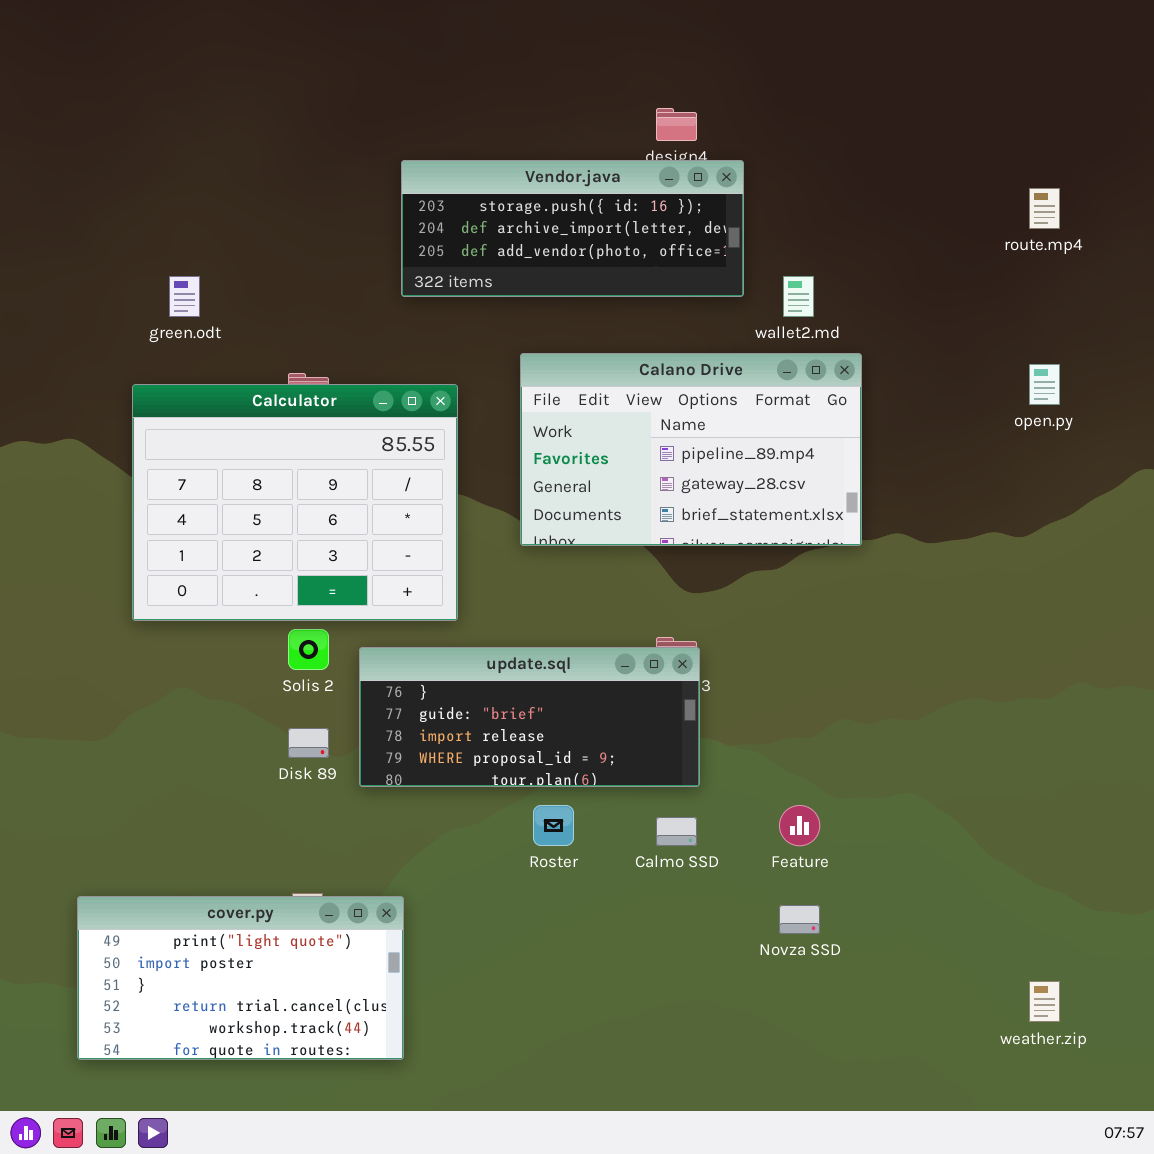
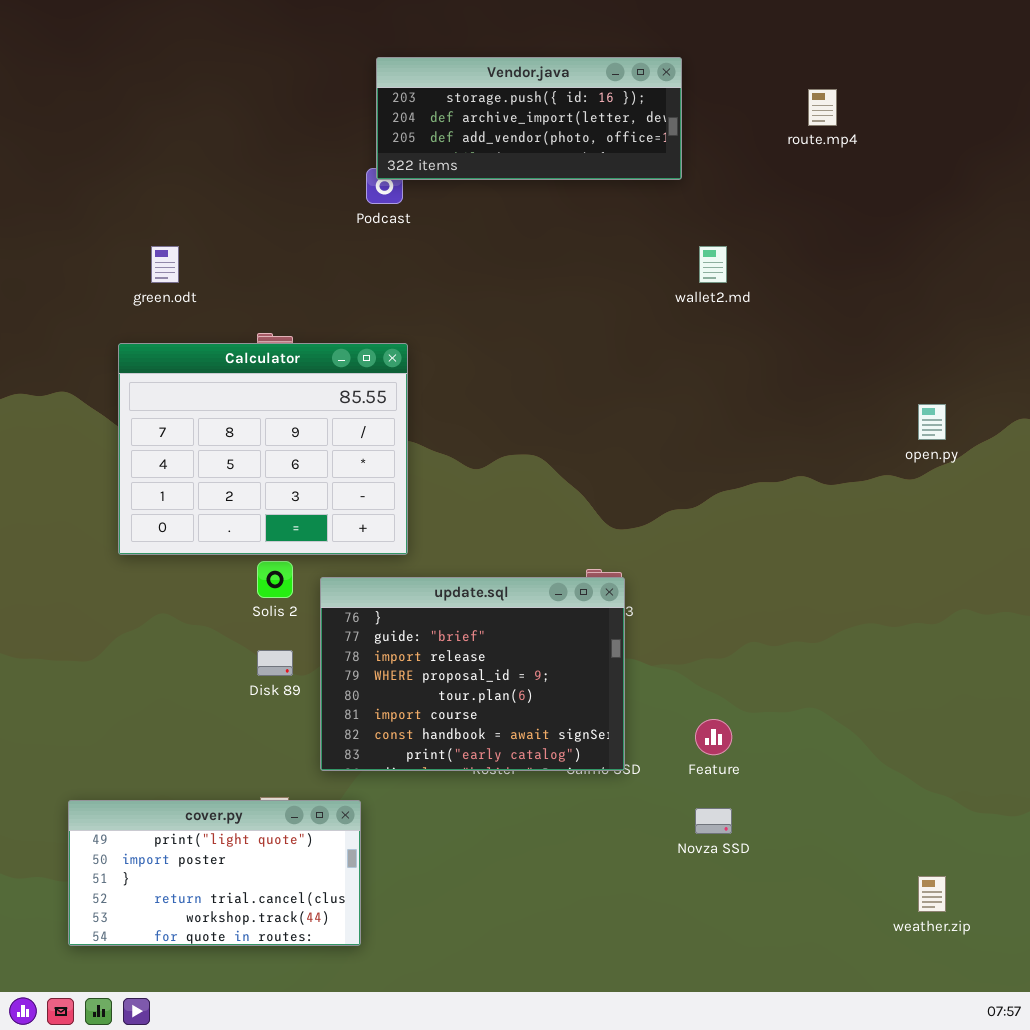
Vendor.java: [401,160,744,297] -> [376,57,682,180], moved
route.mp4: [1029,188,1060,229] -> [808,89,837,126], moved
Calano Drive: [520,353,862,546] -> none, closed
open.py: [1029,364,1060,405] -> [918,404,946,440], moved
update.sql: [359,647,700,787] -> [320,577,625,771], resized

